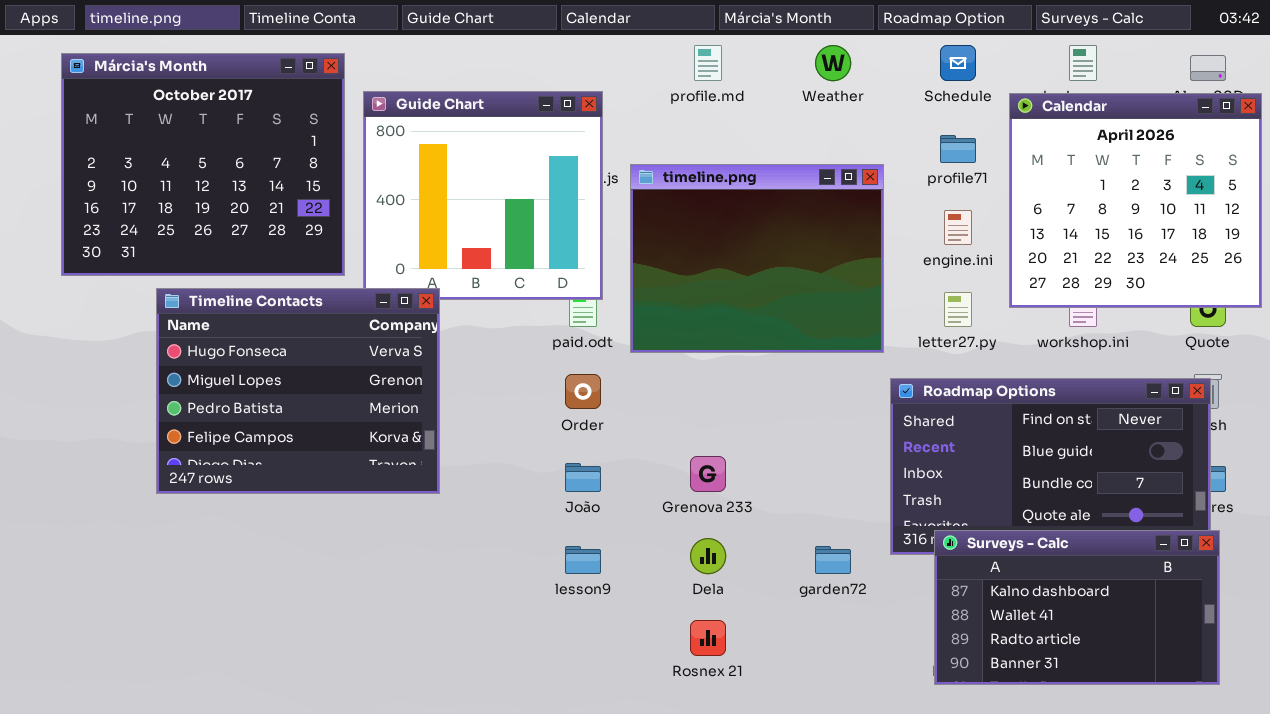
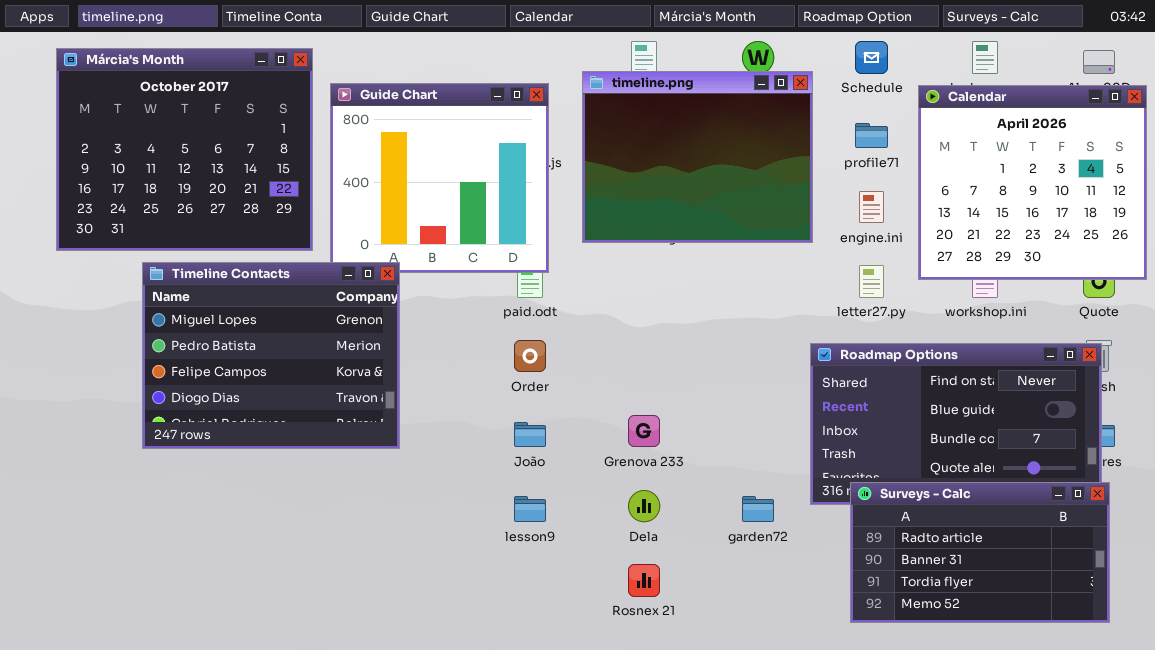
timeline.png: [630,164,884,353] -> [582,71,813,243], moved
Timeline Contacts: [156,288,440,494] -> [142,262,400,449], scrolled down 1 row
Surveys - Calc: [934,530,1220,685] -> [850,482,1110,623], scrolled down 2 rows

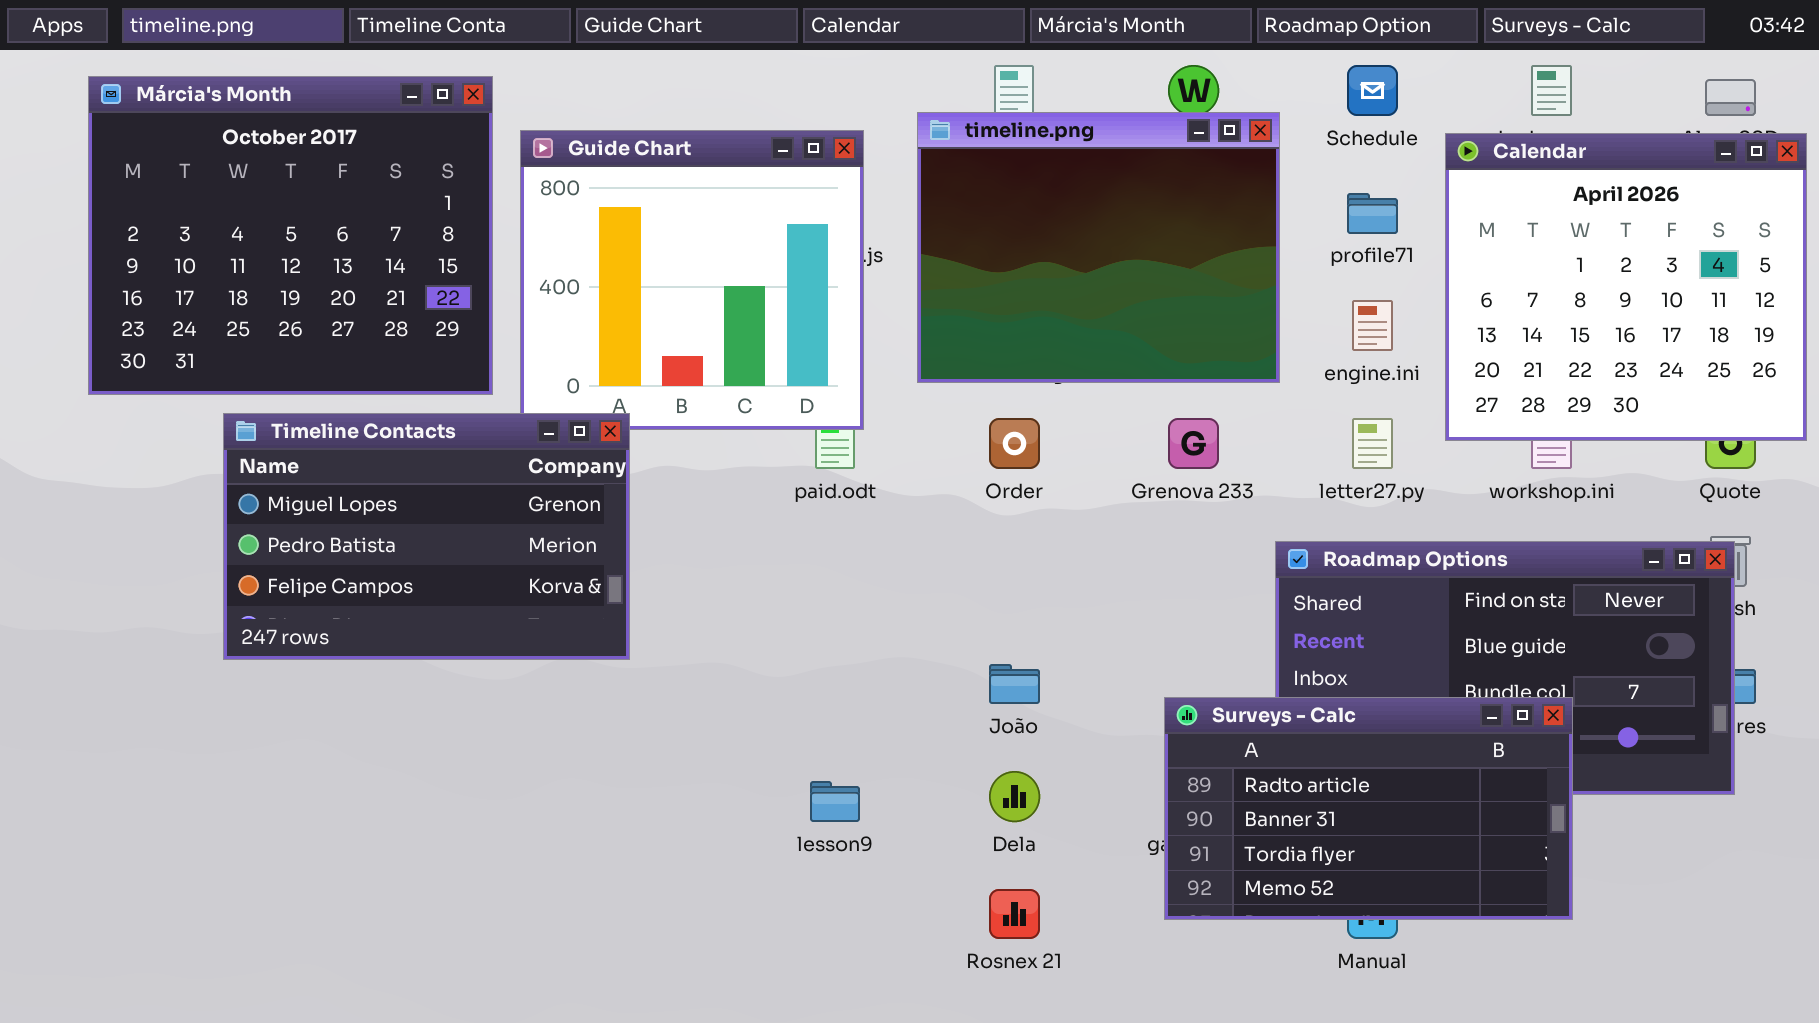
Timeline Contacts: [142,262,400,449] -> [223,413,630,660], resized
Order: [514,340,546,372] -> [989,418,1040,469], moved
Grenova 233: [628,415,660,447] -> [1168,418,1219,469], moved
João: [514,422,546,447] -> [989,664,1040,704], moved
Surveys - Calc: [850,482,1110,623] -> [1164,697,1573,920], moved

